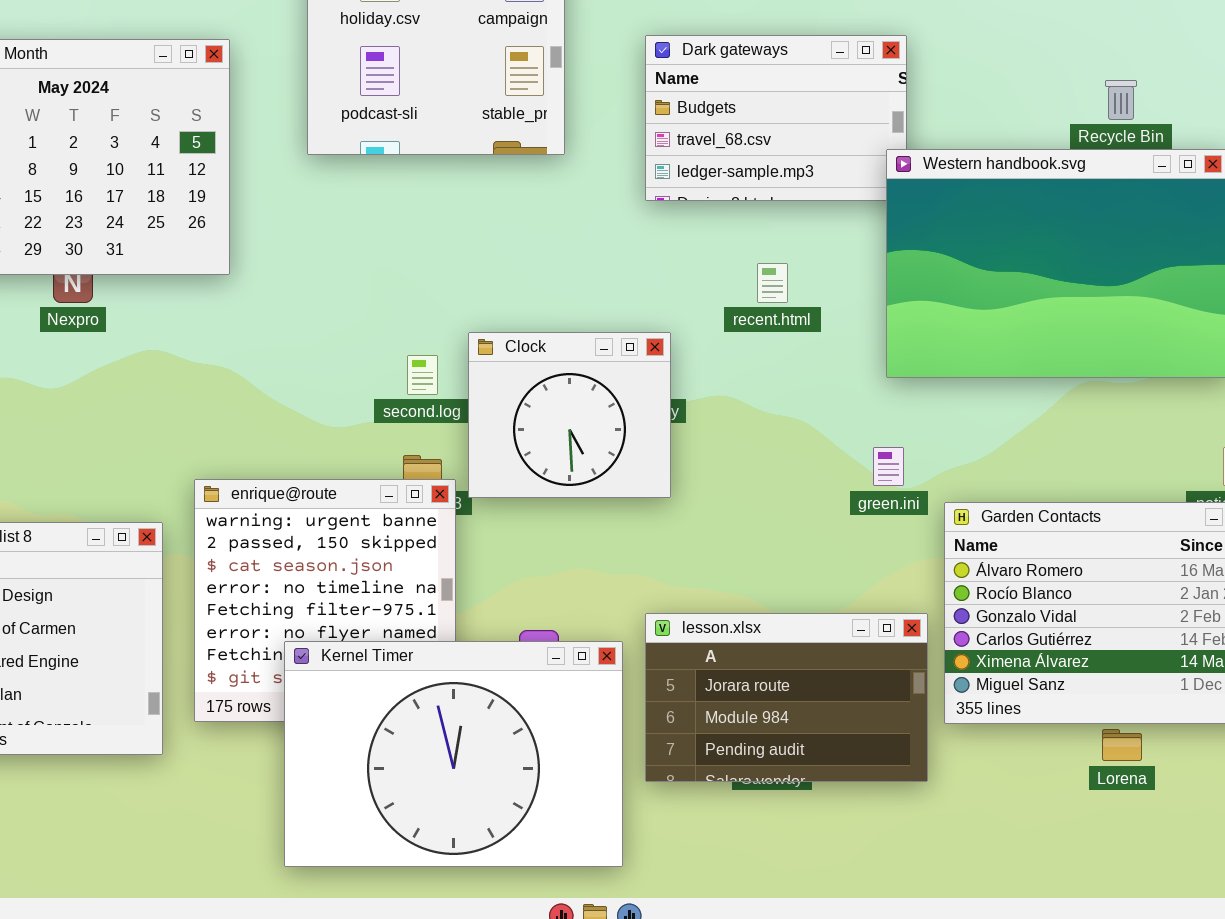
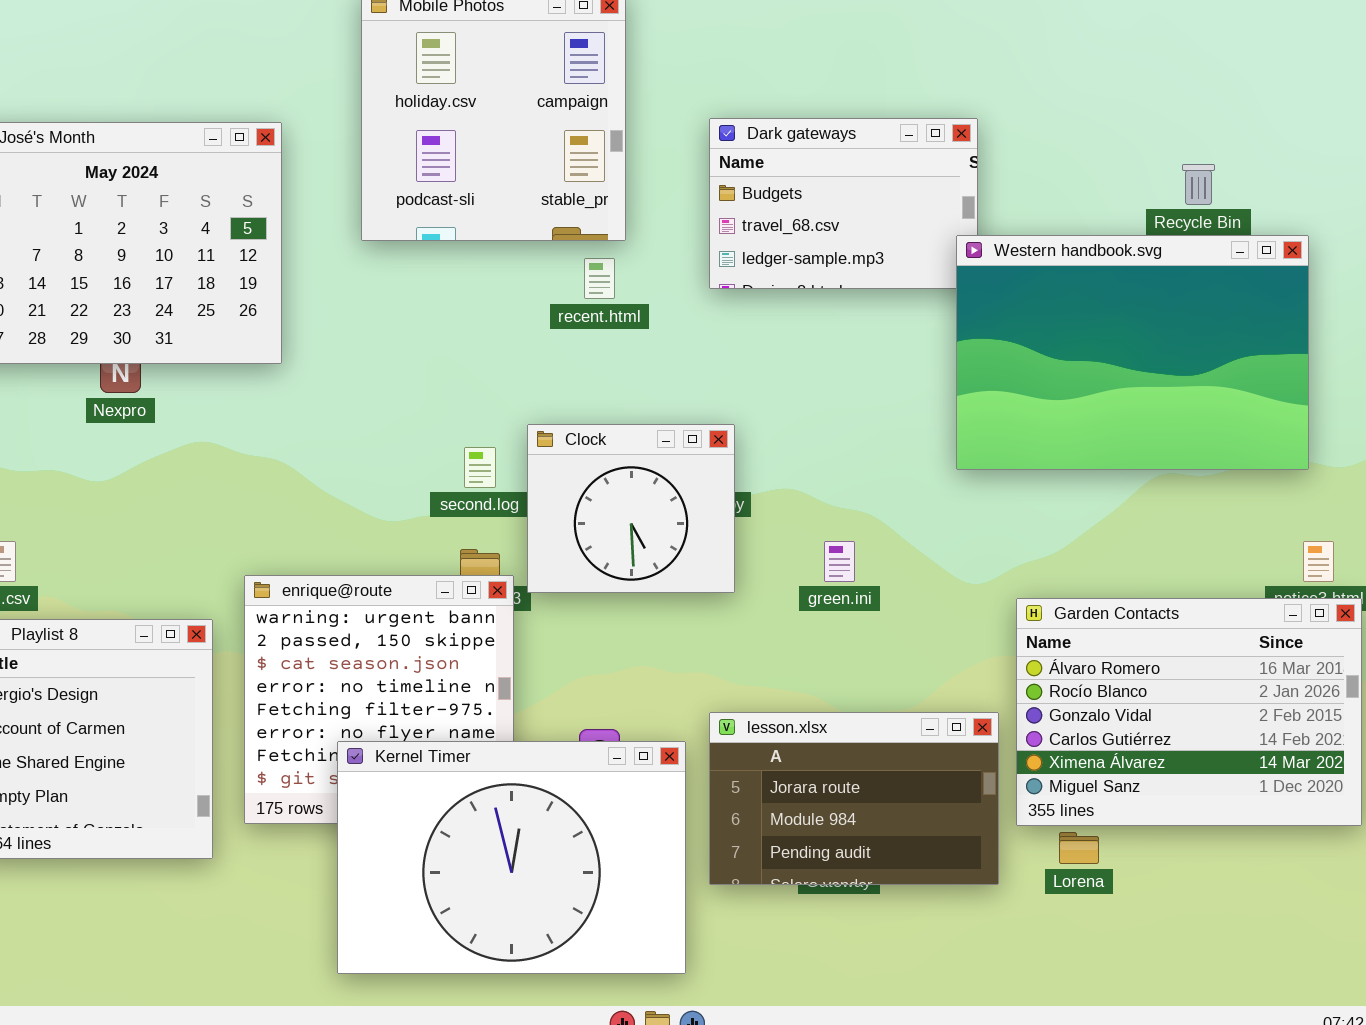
recent.html: [757,263,788,303] -> [584,258,615,299], moved
green.ini: [873,447,904,486] -> [824,541,855,582], moved
Lorena: [1102,729,1142,761] -> [1059,832,1099,864], moved

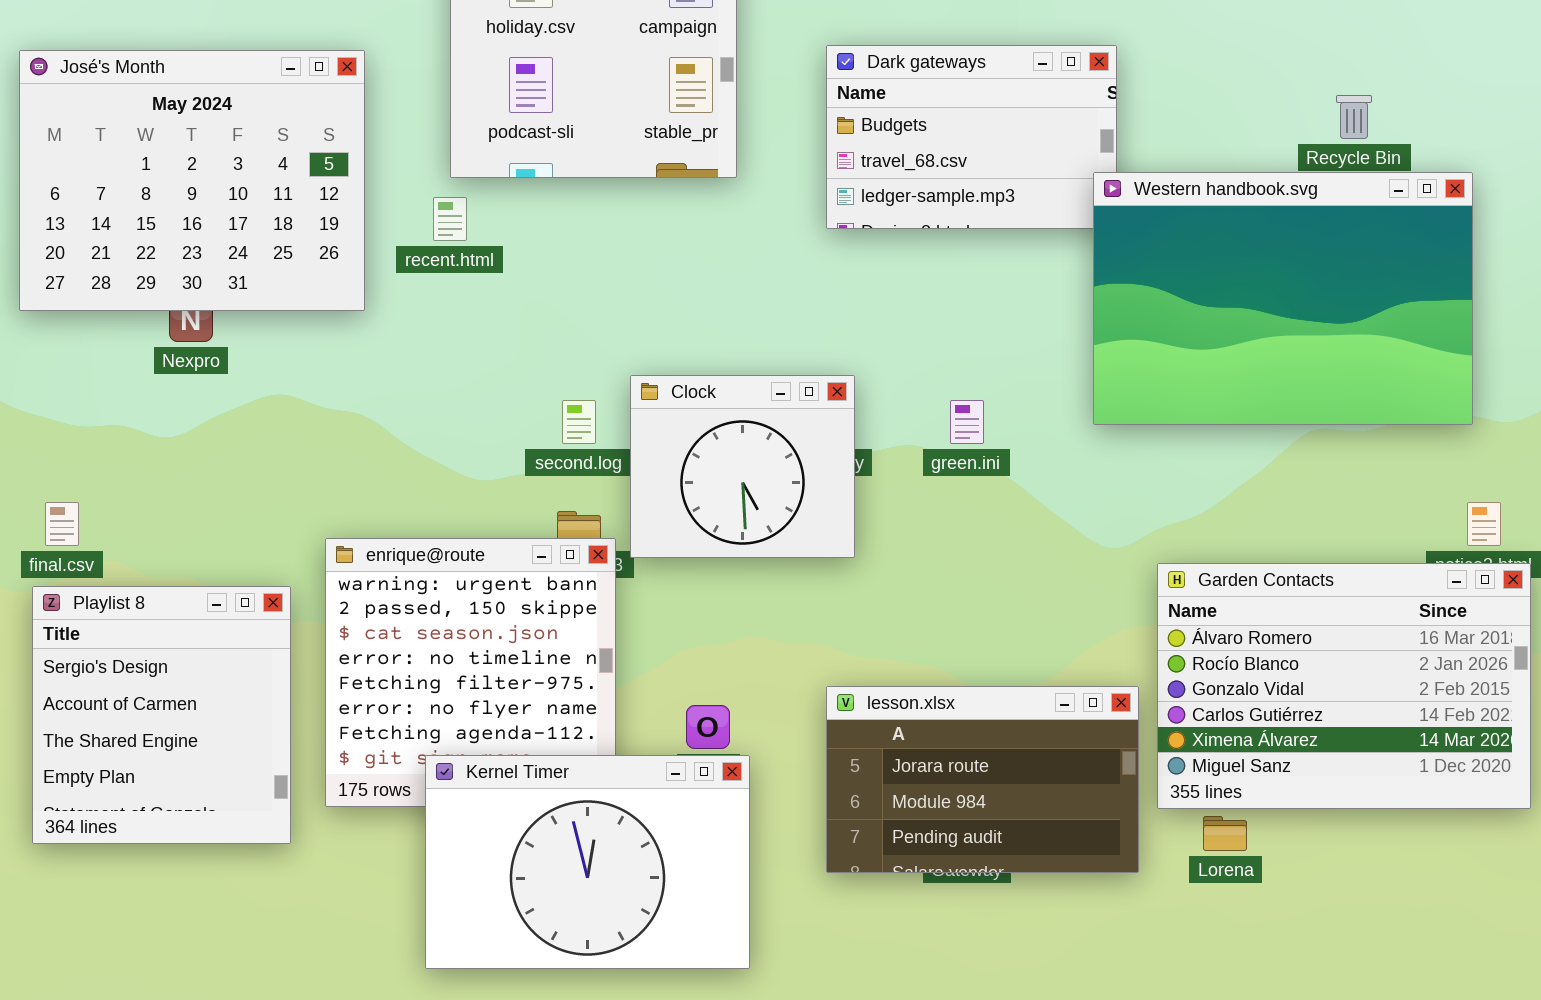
recent.html: [584,258,615,299] -> [433,197,467,241], moved
green.ini: [824,541,855,582] -> [950,400,984,444], moved
Kernel Timer: [337,741,686,974] -> [425,755,750,969], resized

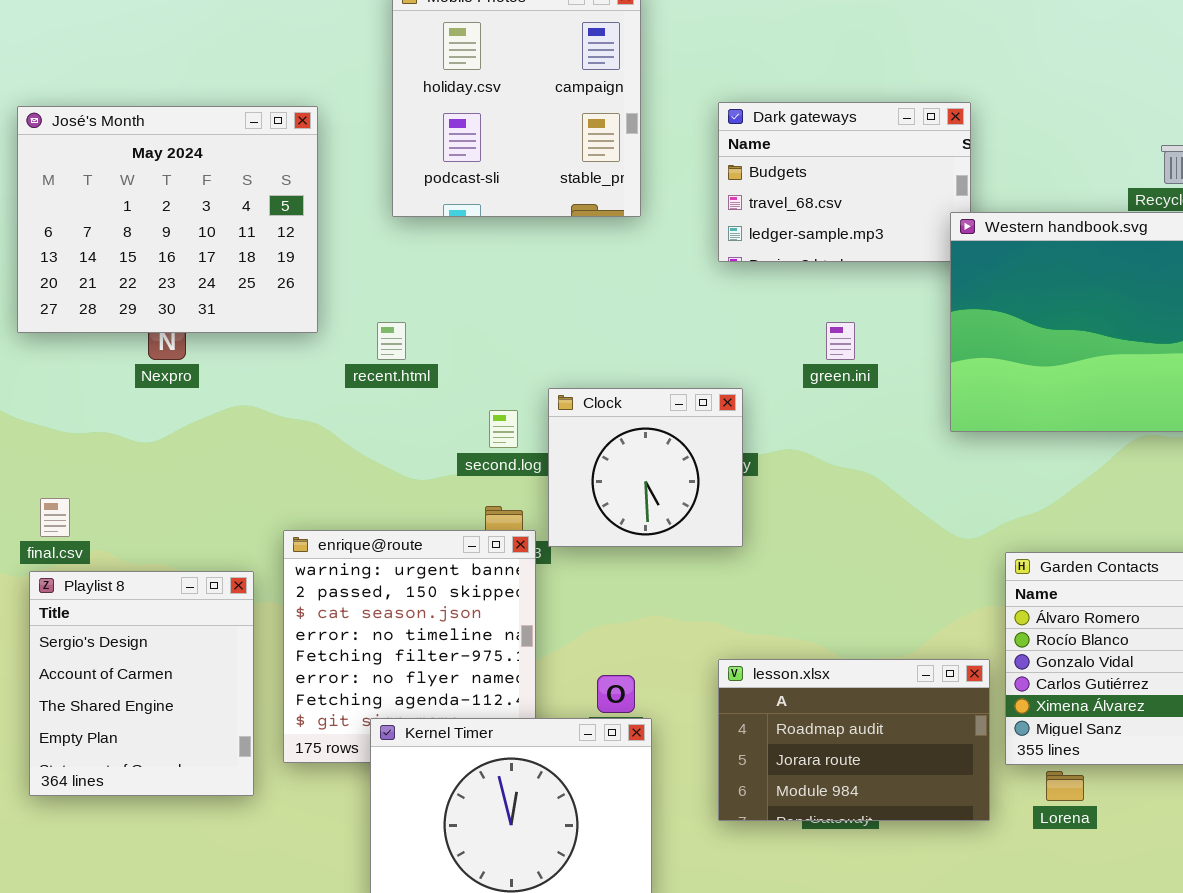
recent.html: [433,197,467,241] -> [377,322,406,360], moved
green.ini: [950,400,984,444] -> [826,322,855,360], moved
lesson.xlsx: [826,686,1139,873] -> [718,659,990,821], scrolled up 1 row

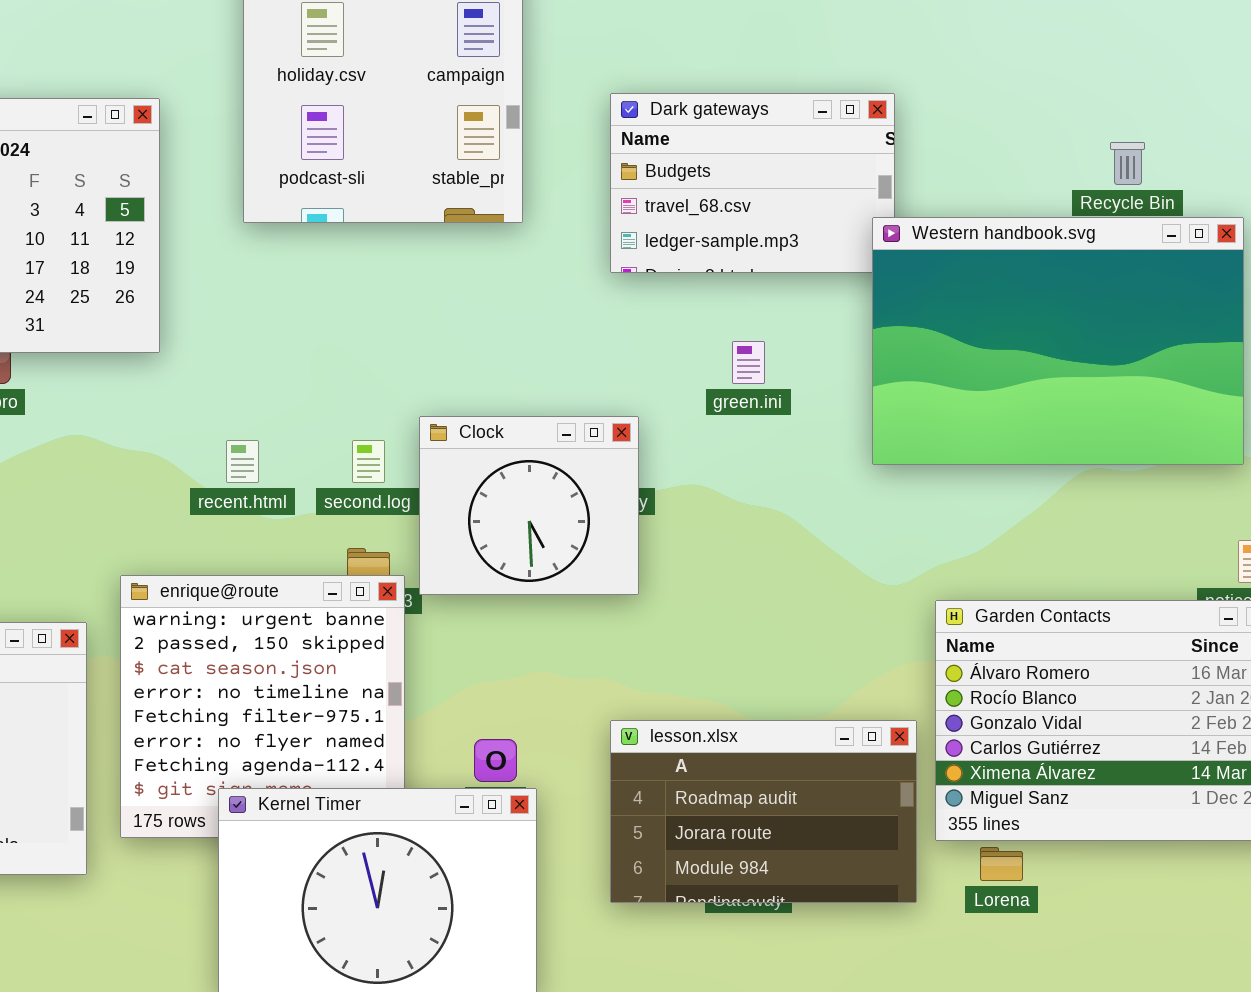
recent.html: [377,322,406,360] -> [226,440,259,483], moved

